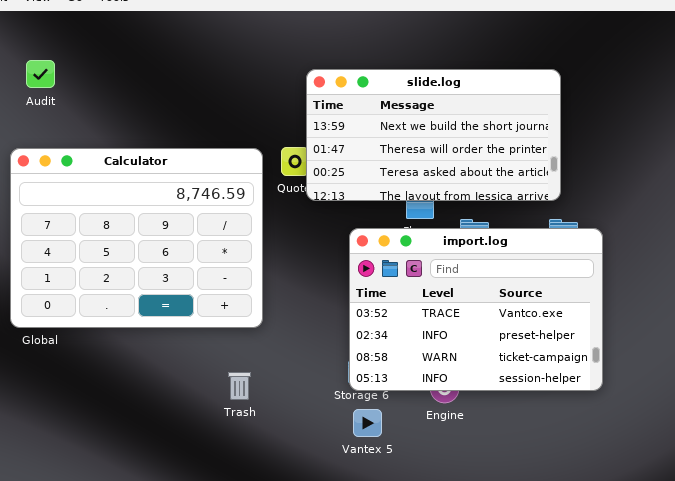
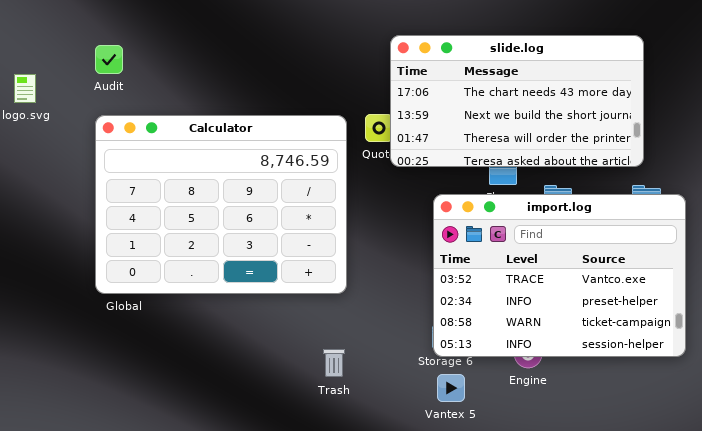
Audit: [26,60,55,88] -> [95,45,123,74], moved
slide.log: [306,69,561,201] -> [390,35,644,167], scrolled up 1 row
Trash: [228,372,251,400] -> [323,349,345,377], moved

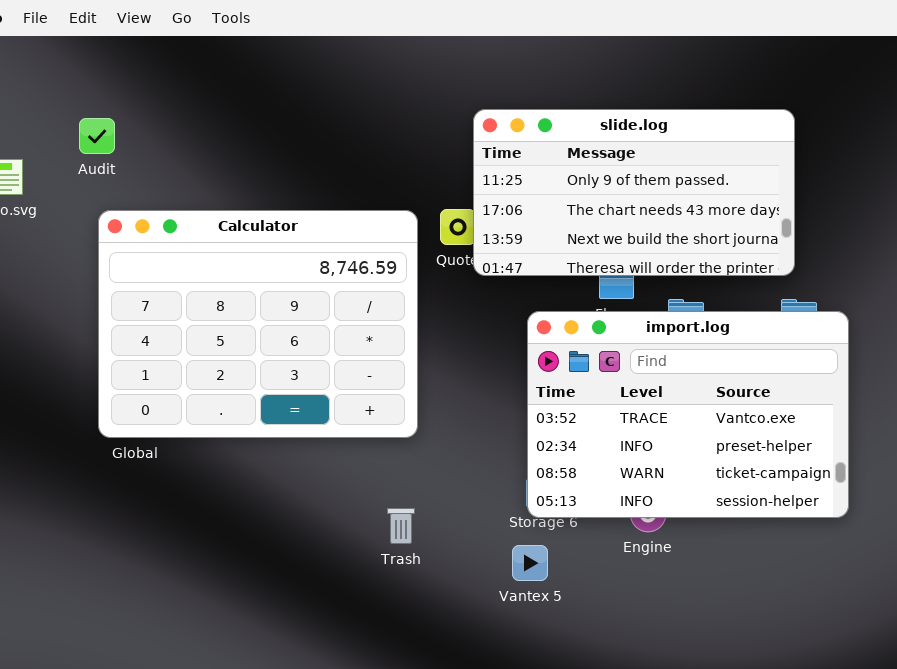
slide.log: [390,35,644,167] -> [473,109,795,276], scrolled up 1 row
Audit: [95,45,123,74] -> [79,118,115,154], moved
Vantex 5: [437,374,465,402] -> [512,545,548,581], moved

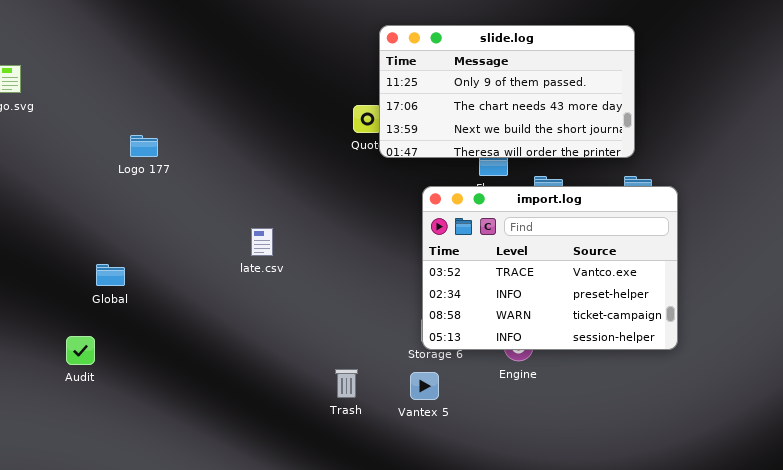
Audit: [79,118,115,154] -> [66,336,95,365], moved
Calculator: [98,210,418,438] -> none, closed
Trash: [387,508,415,544] -> [335,369,358,398], moved

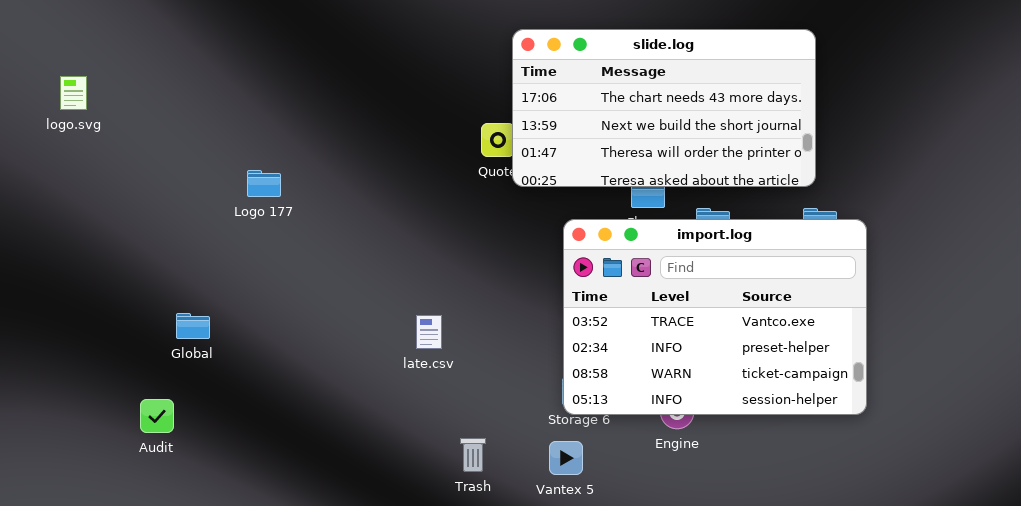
slide.log: [379,25,635,158] -> [512,29,816,187], scrolled down 1 row
Logo 177: [130,135,158,157] -> [247,170,281,197], moved
late.csv: [251,228,273,256] -> [416,315,442,349], moved

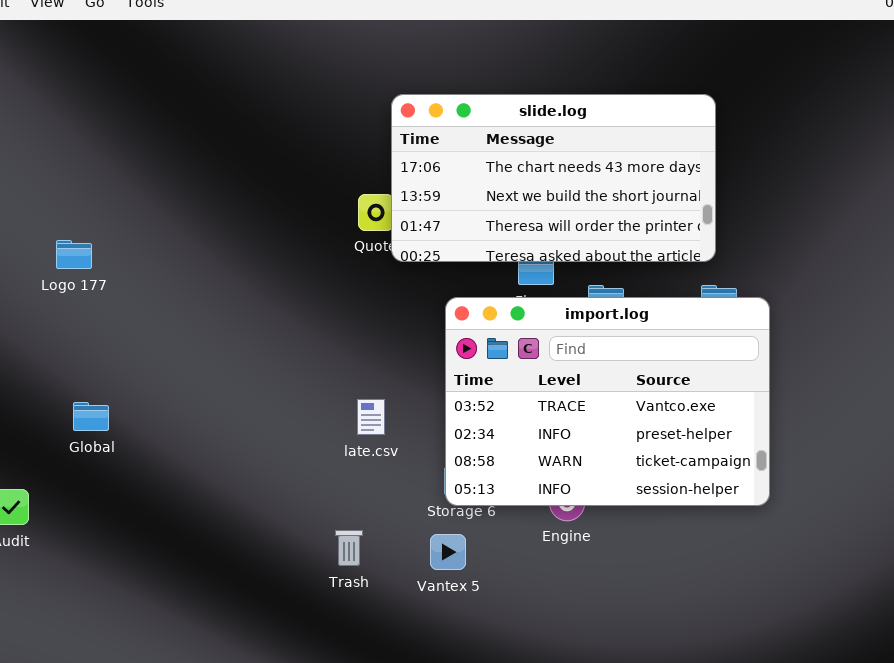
Logo 177: [247,170,281,197] -> [56,240,92,269], moved
Global: [176,313,210,339] -> [73,402,109,431], moved
late.csv: [416,315,442,349] -> [357,399,385,435], moved

